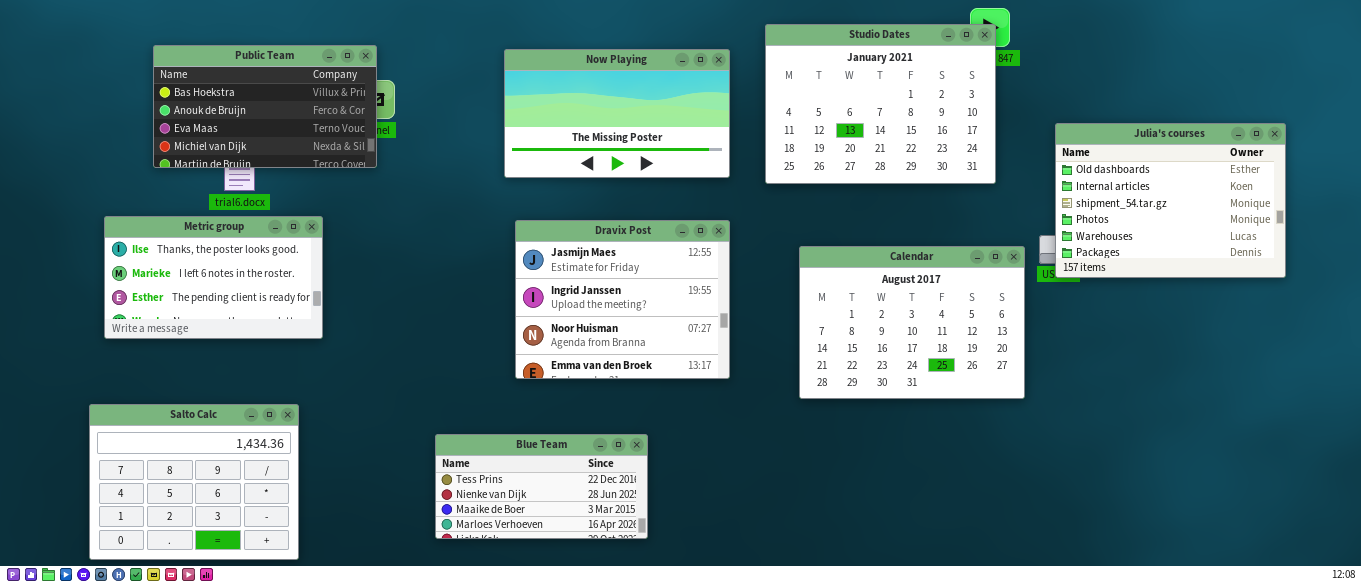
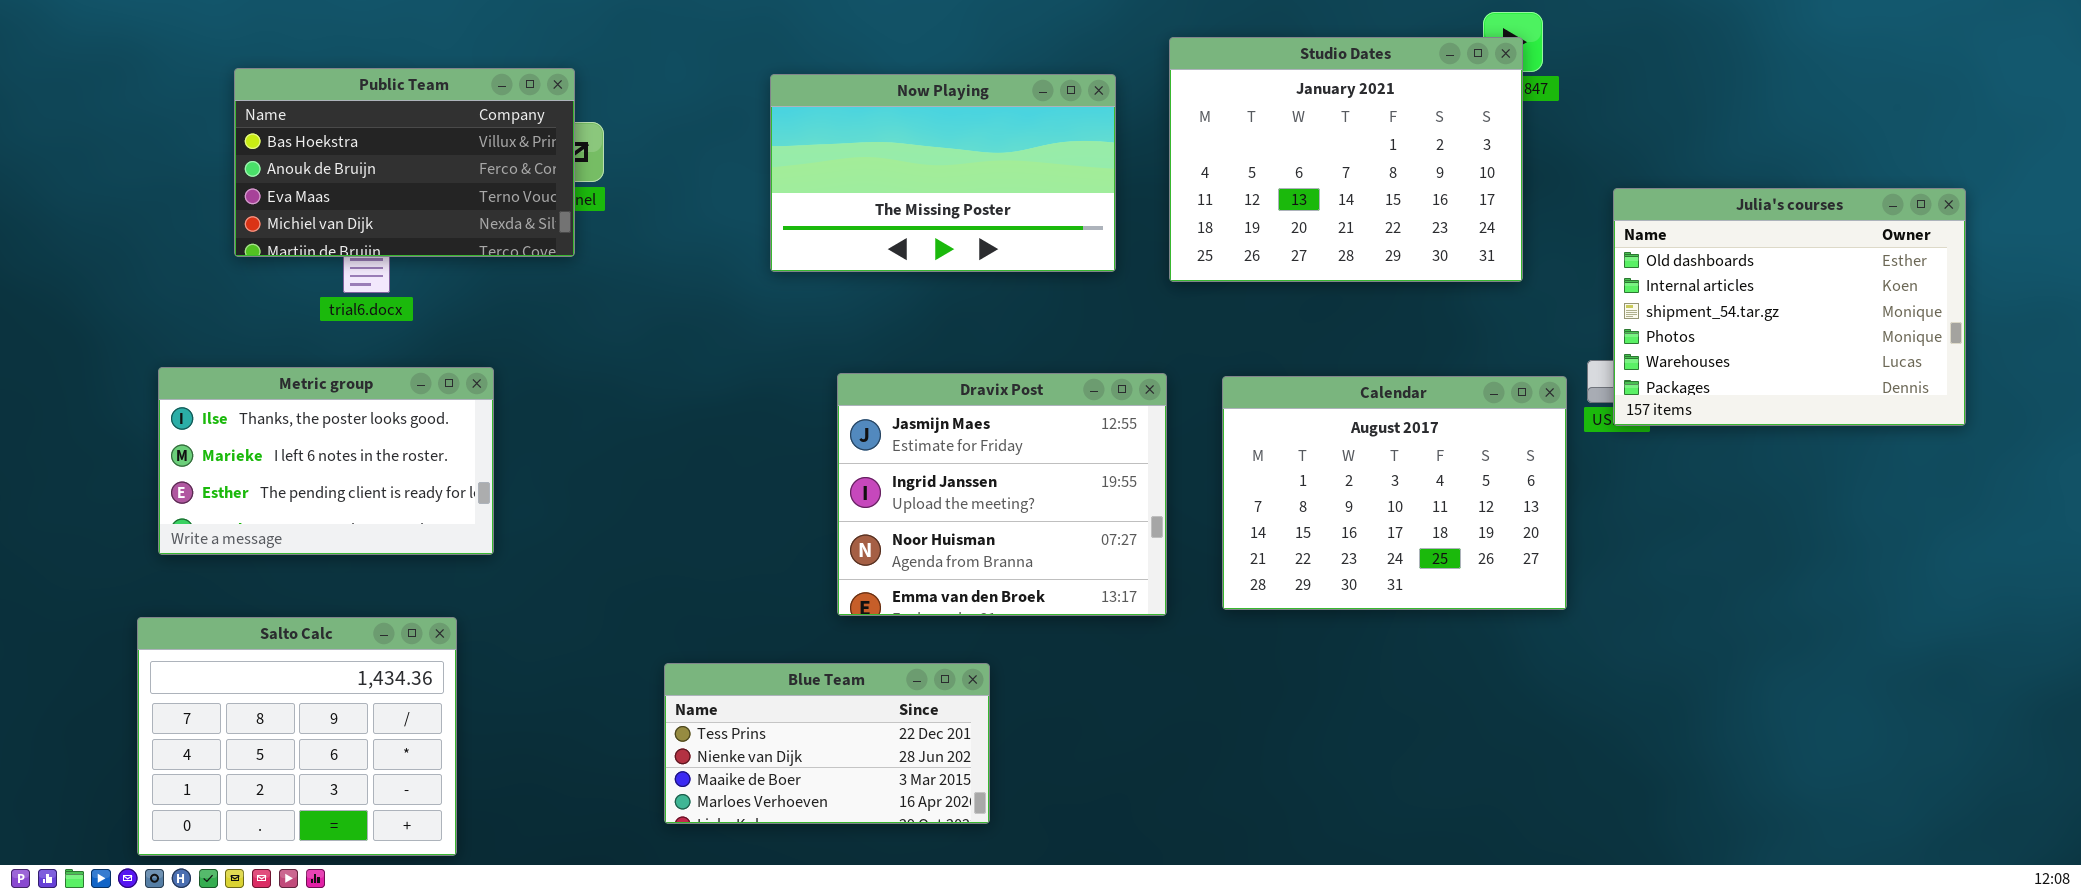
Metric group: [104,216,323,339] -> [158,367,494,555], moved
Dravix Post: [515,220,730,379] -> [837,373,1167,616], moved

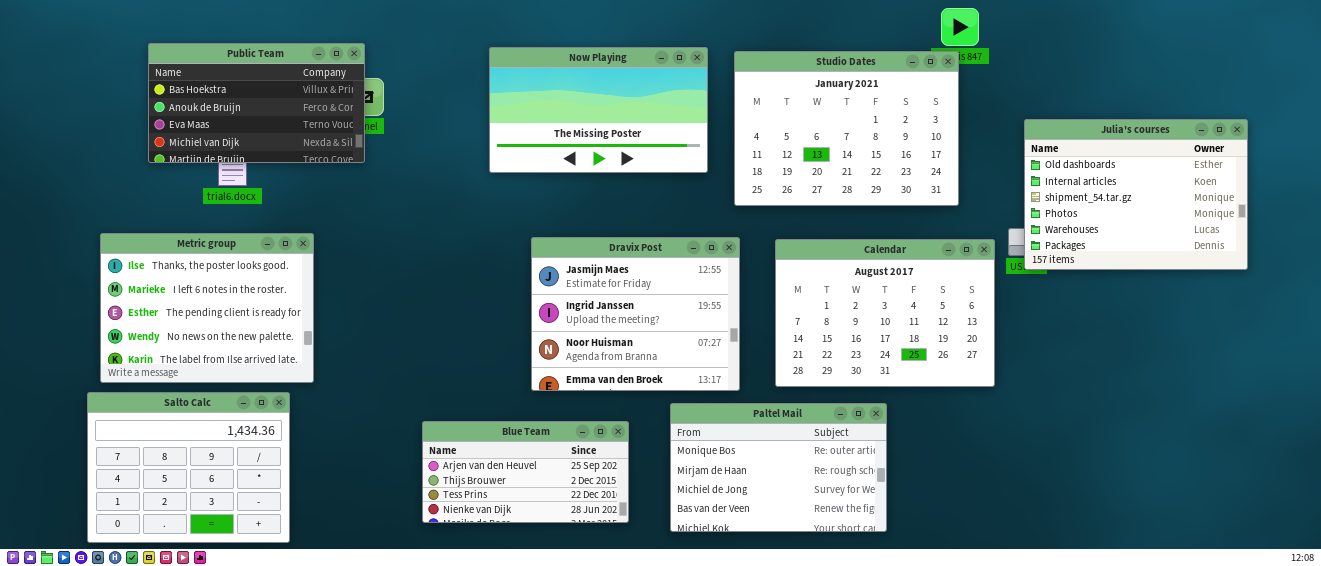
Studio Dates: [1169,37,1523,282] -> [734,51,959,206], moved
Metric group: [158,367,494,555] -> [100,233,314,383], resized
Paltel Mail: none -> [670,403,887,532], opened
Blue Team: [664,663,990,824] -> [422,421,629,523], scrolled up 2 rows

